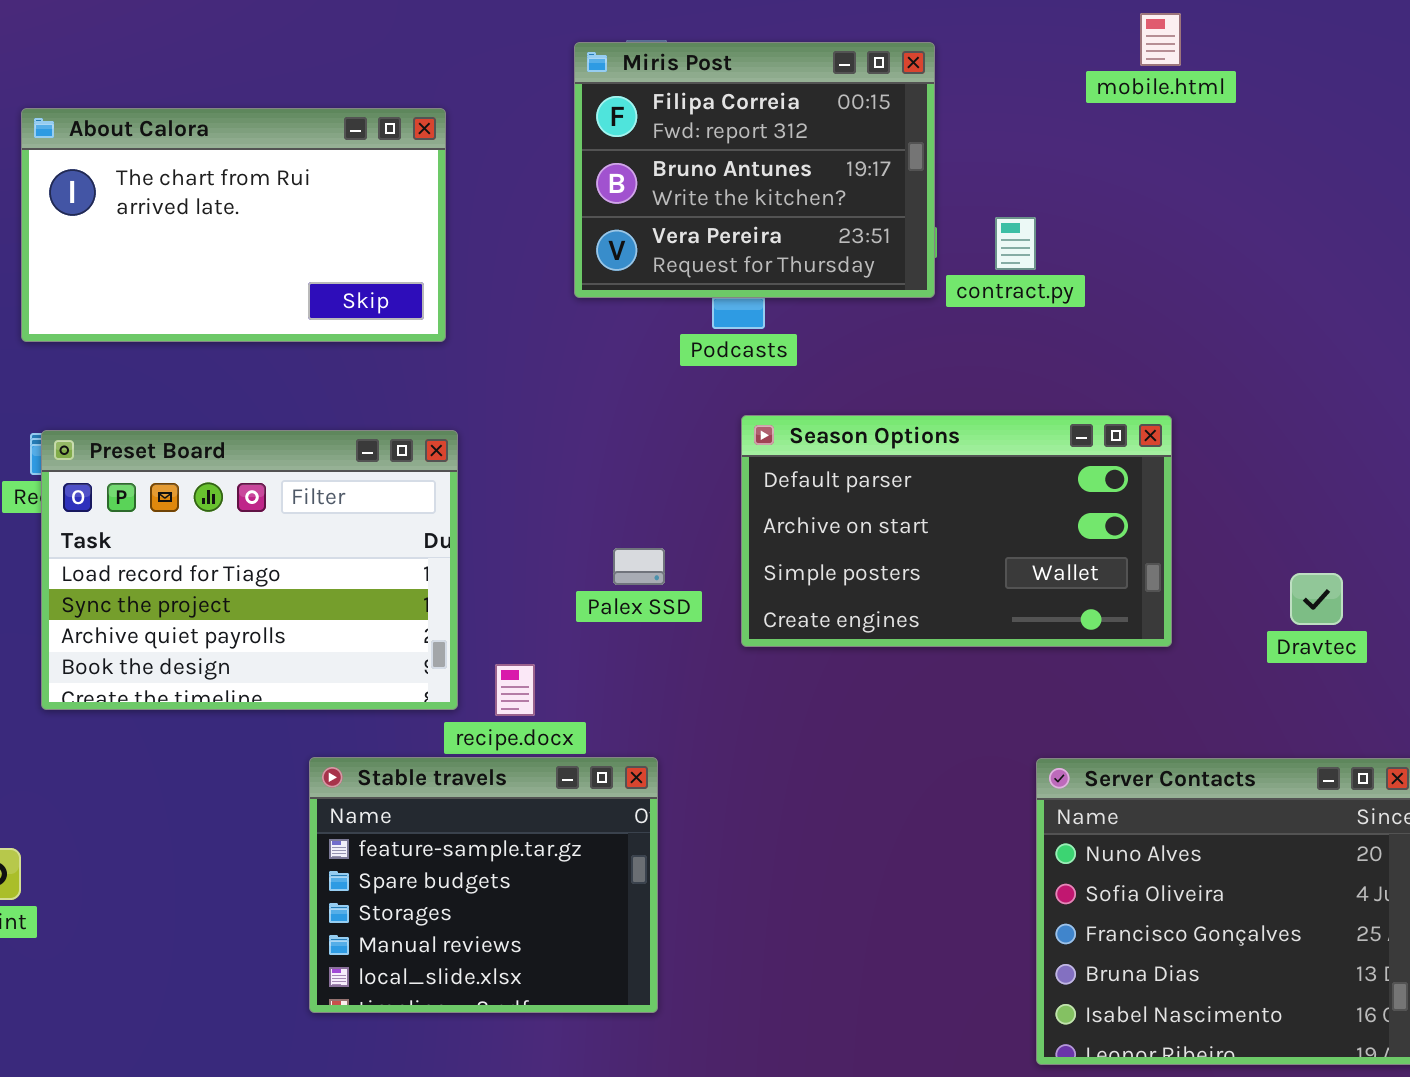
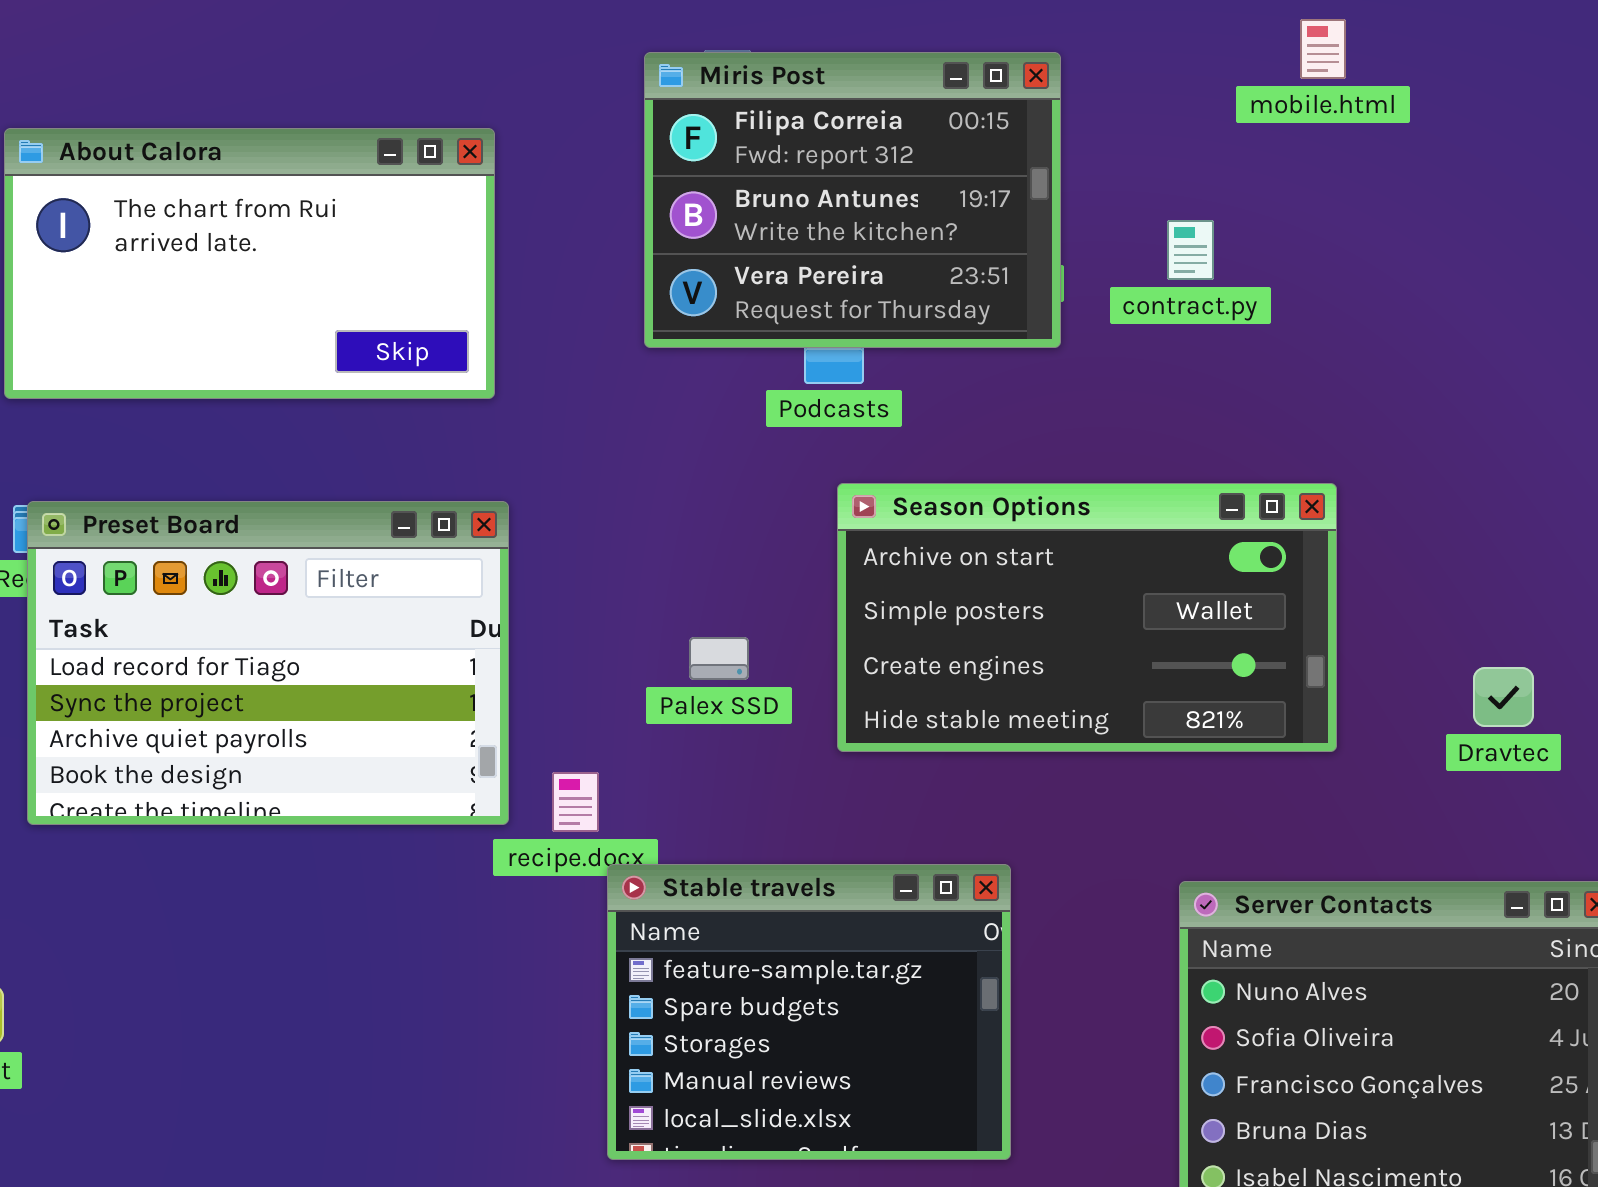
contract.py: [995,217,1036,270] -> [1167,220,1214,280], moved
Season Options: [741,415,1172,647] -> [837,483,1337,752], scrolled down 1 row
Stable travels: [309,757,658,1013] -> [607,864,1011,1160], moved

